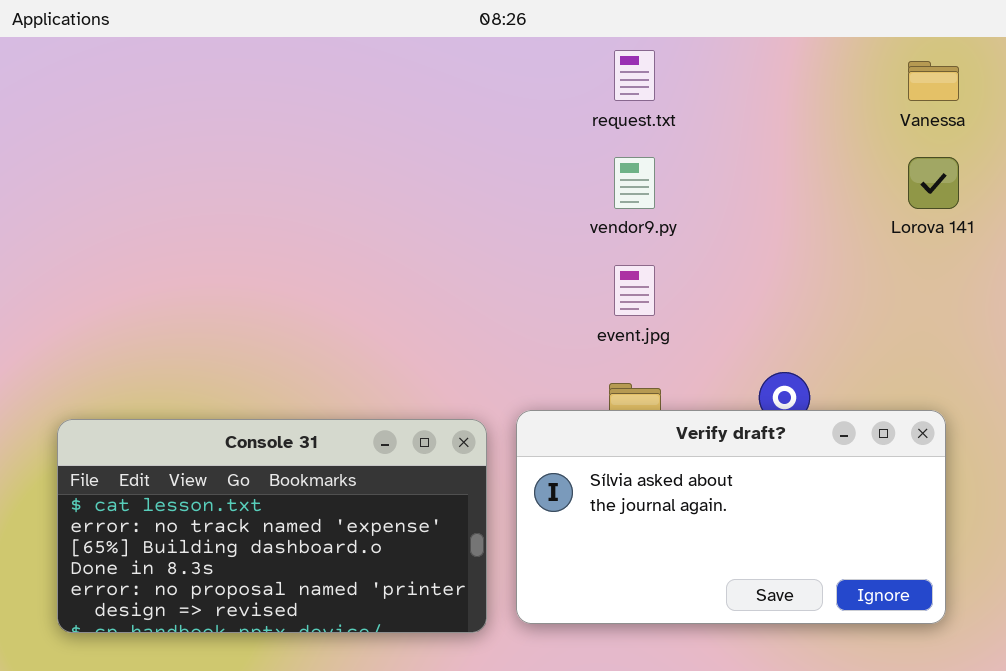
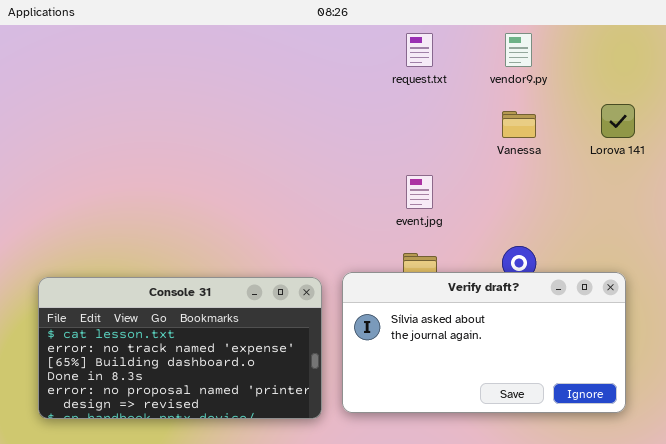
Vanessa: [908,61,959,101] -> [502,111,536,138], moved
vendor9.py: [614,157,655,209] -> [505,33,532,67], moved

